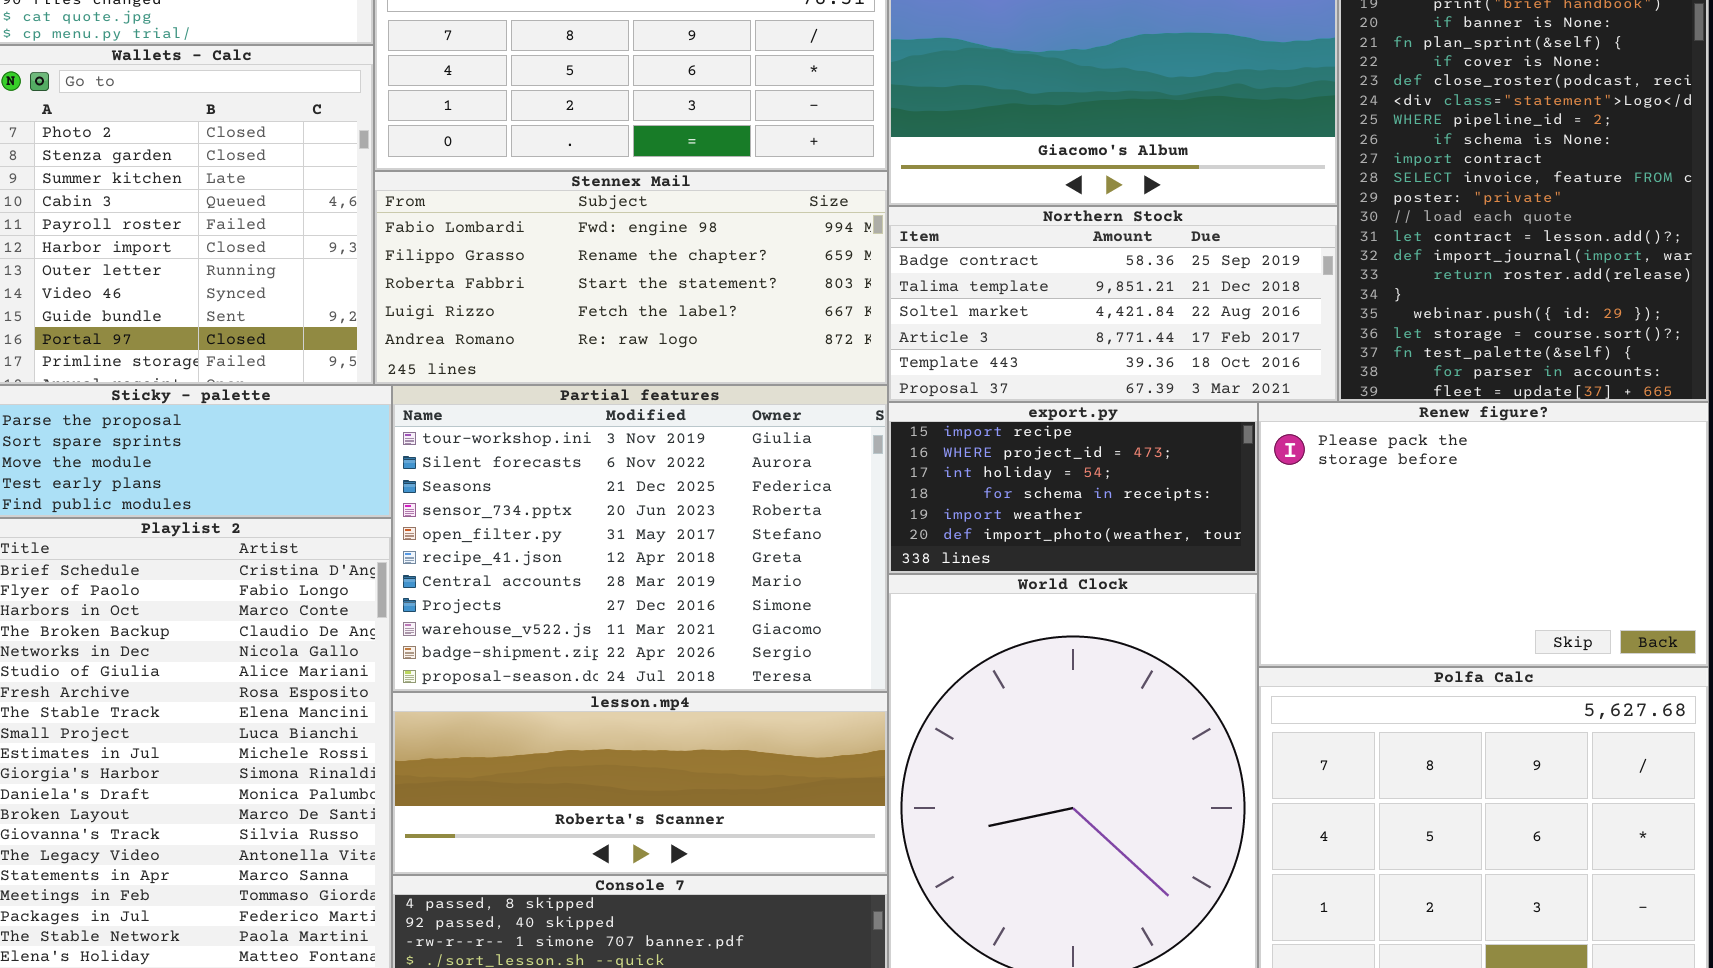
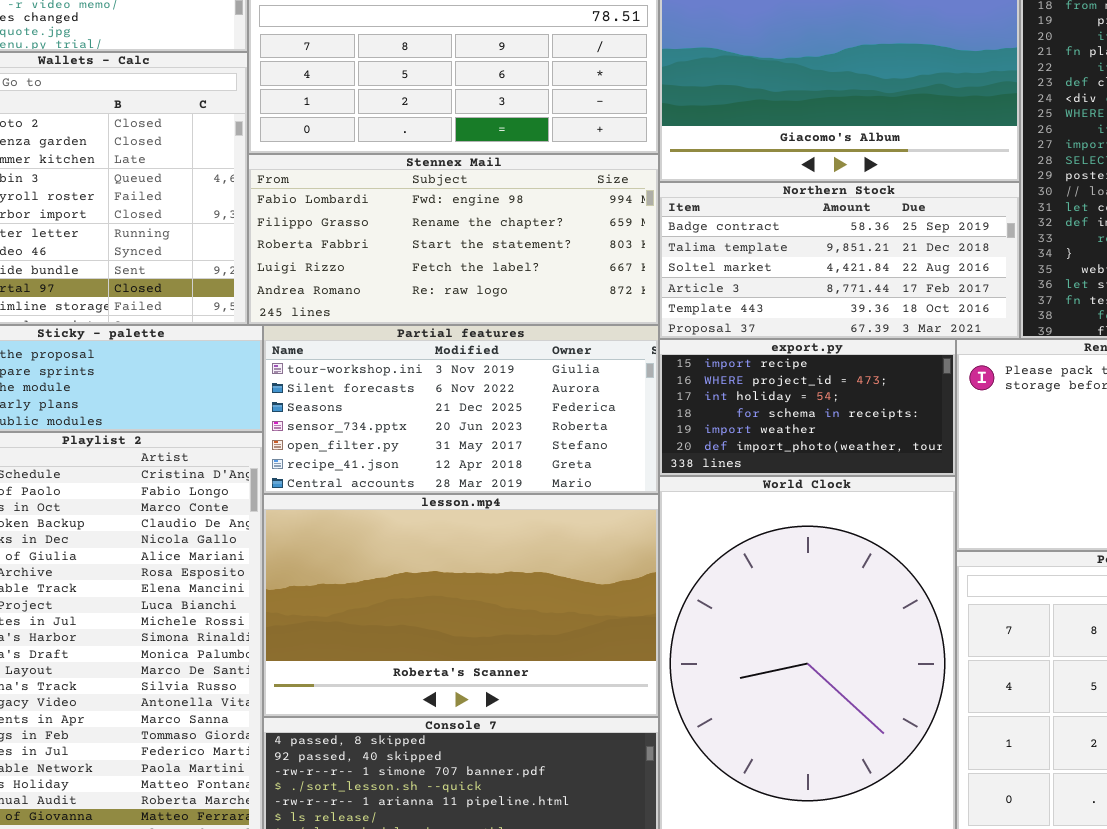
Partial features: [392,385,888,692] -> [263,325,659,494], resized
lesson.mp4: [392,692,888,875] -> [263,494,659,717], resized

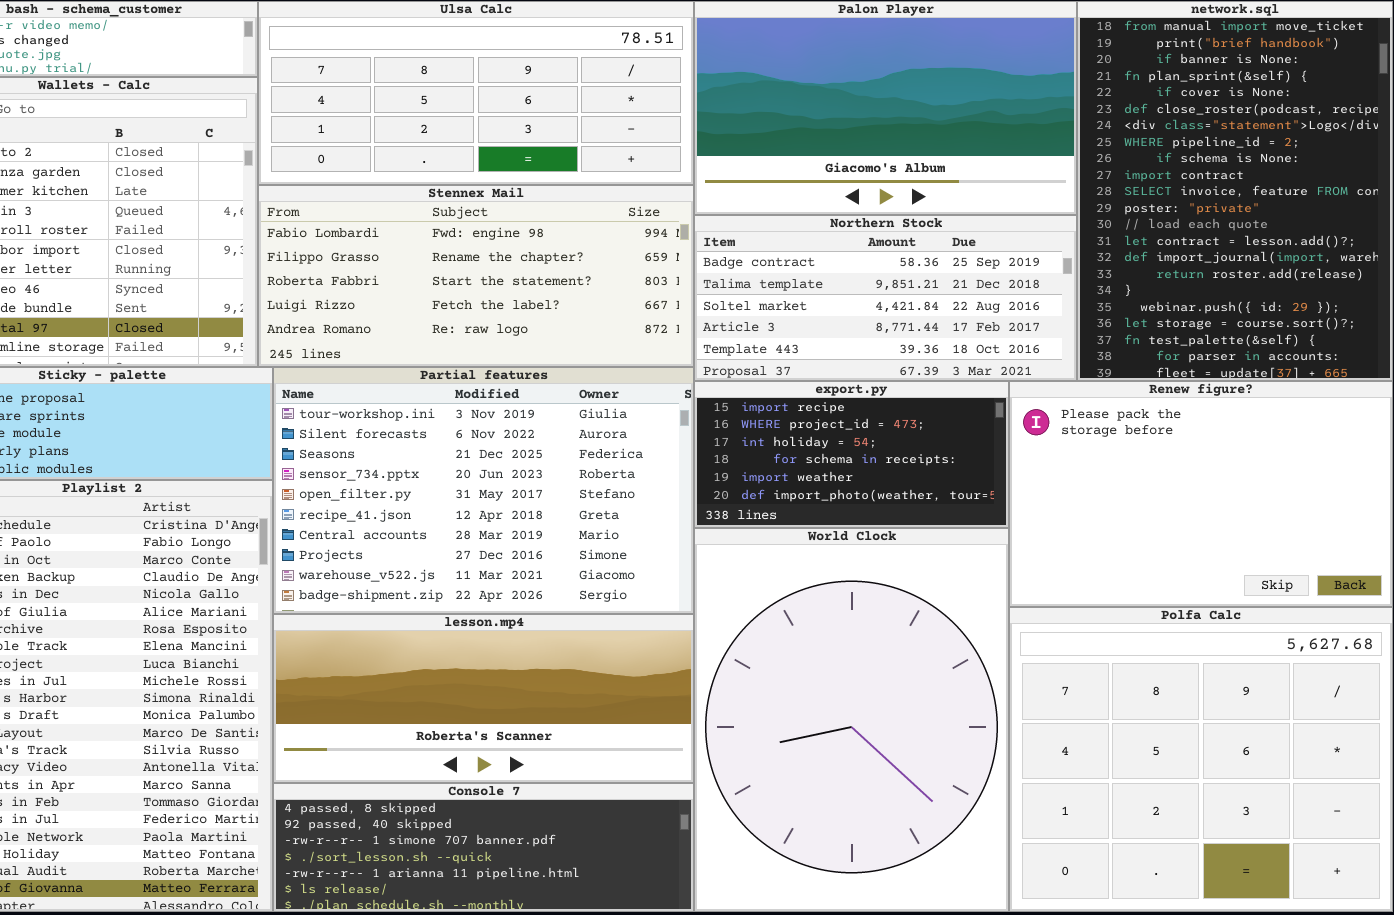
Partial features: [263,325,659,494] -> [273,367,694,614], resized
lesson.mp4: [263,494,659,717] -> [273,614,694,783], resized

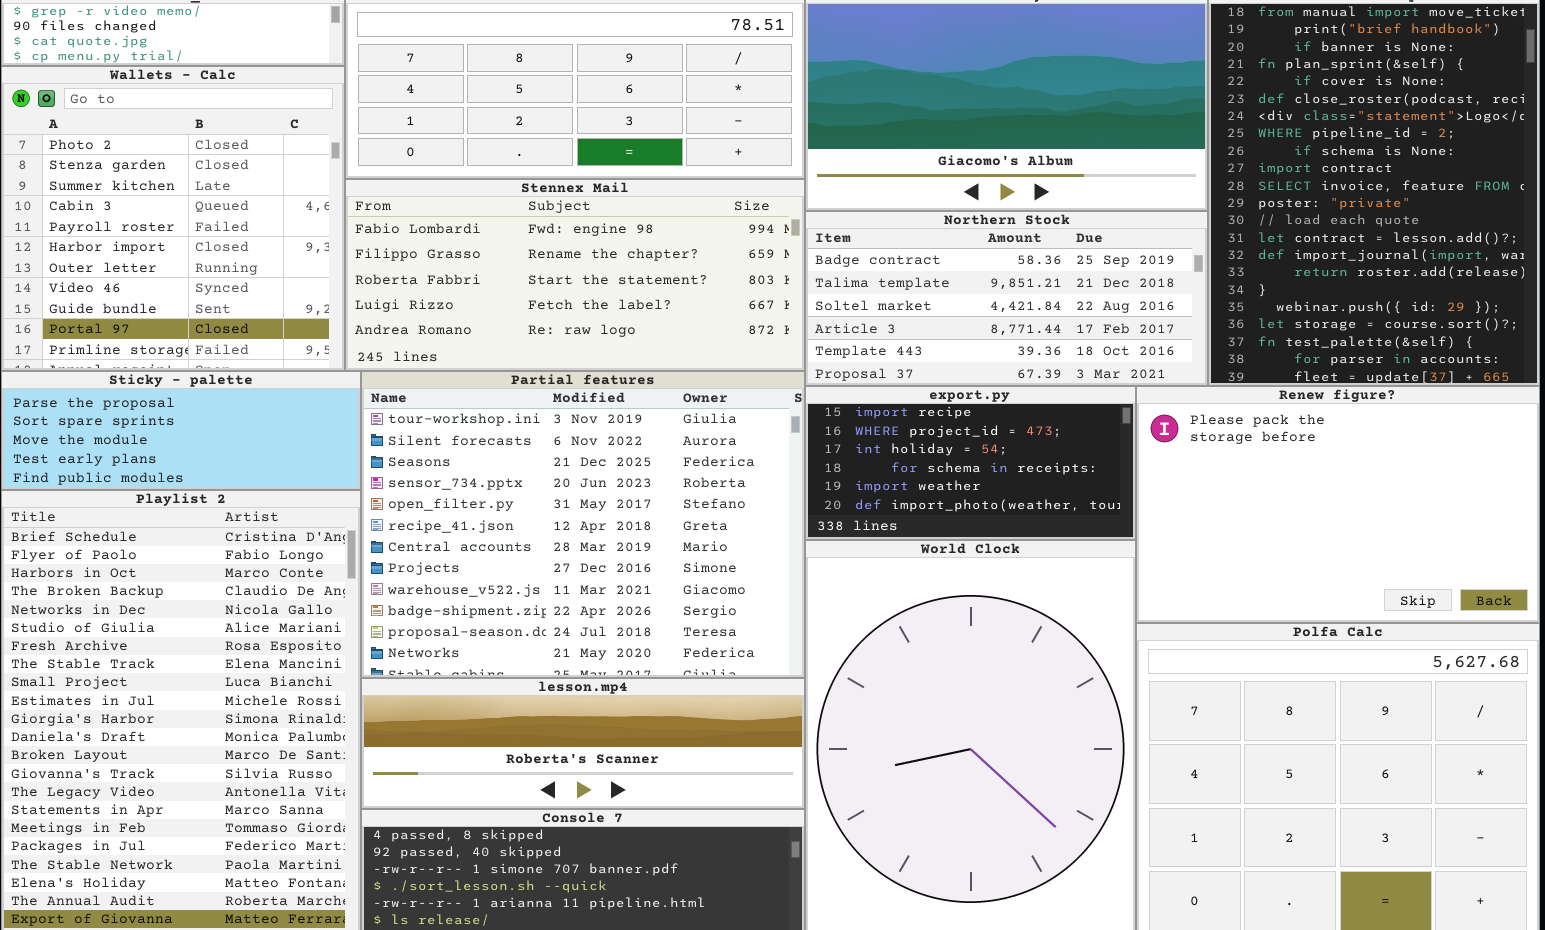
Partial features: [273,367,694,614] -> [361,371,805,678], resized
lesson.mp4: [273,614,694,783] -> [361,678,805,809], resized

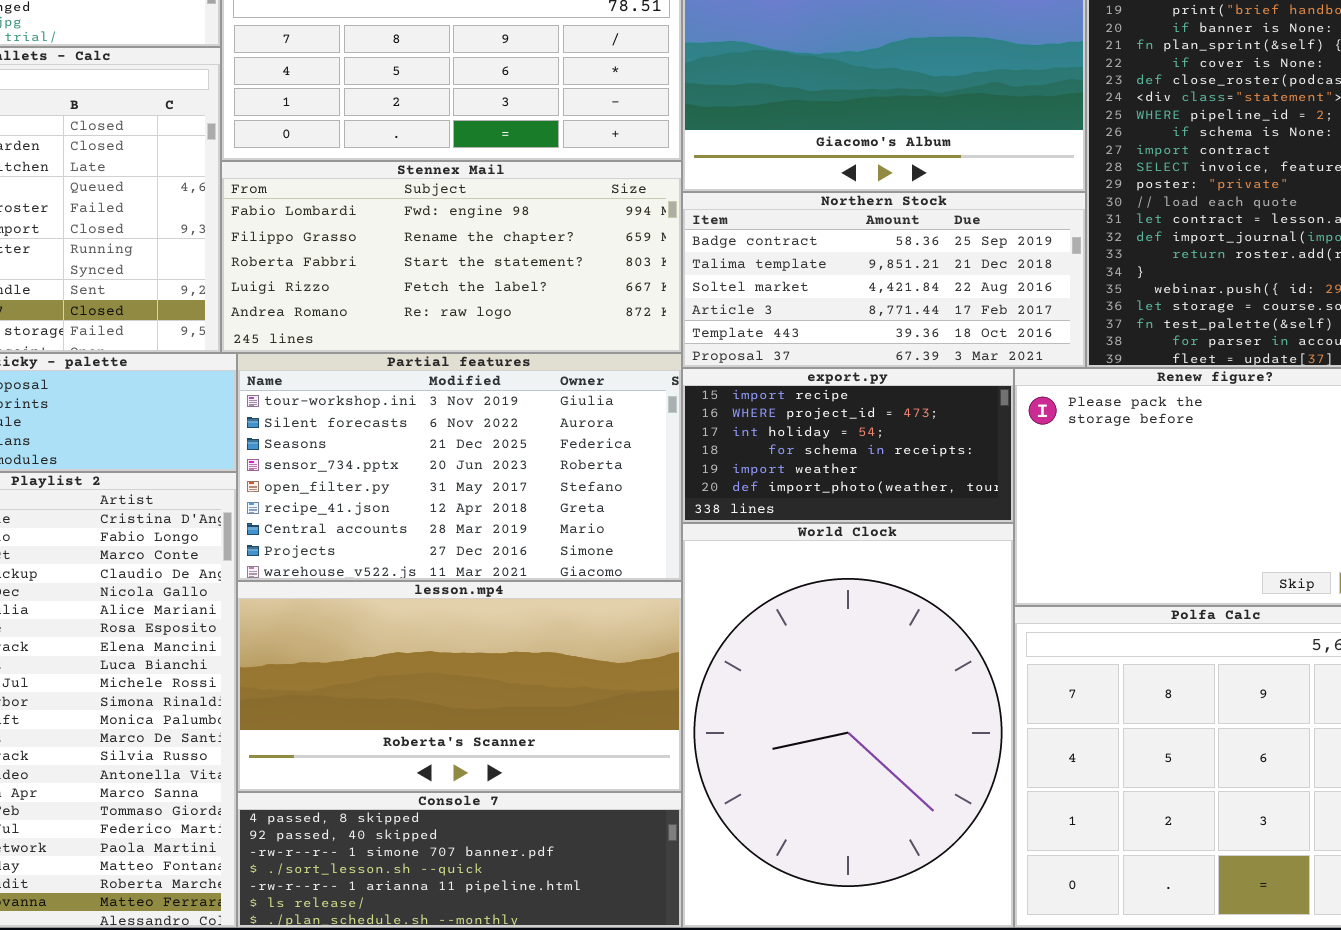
Partial features: [361,371,805,678] -> [237,353,682,581], resized
lesson.mp4: [361,678,805,809] -> [237,581,682,792], resized

